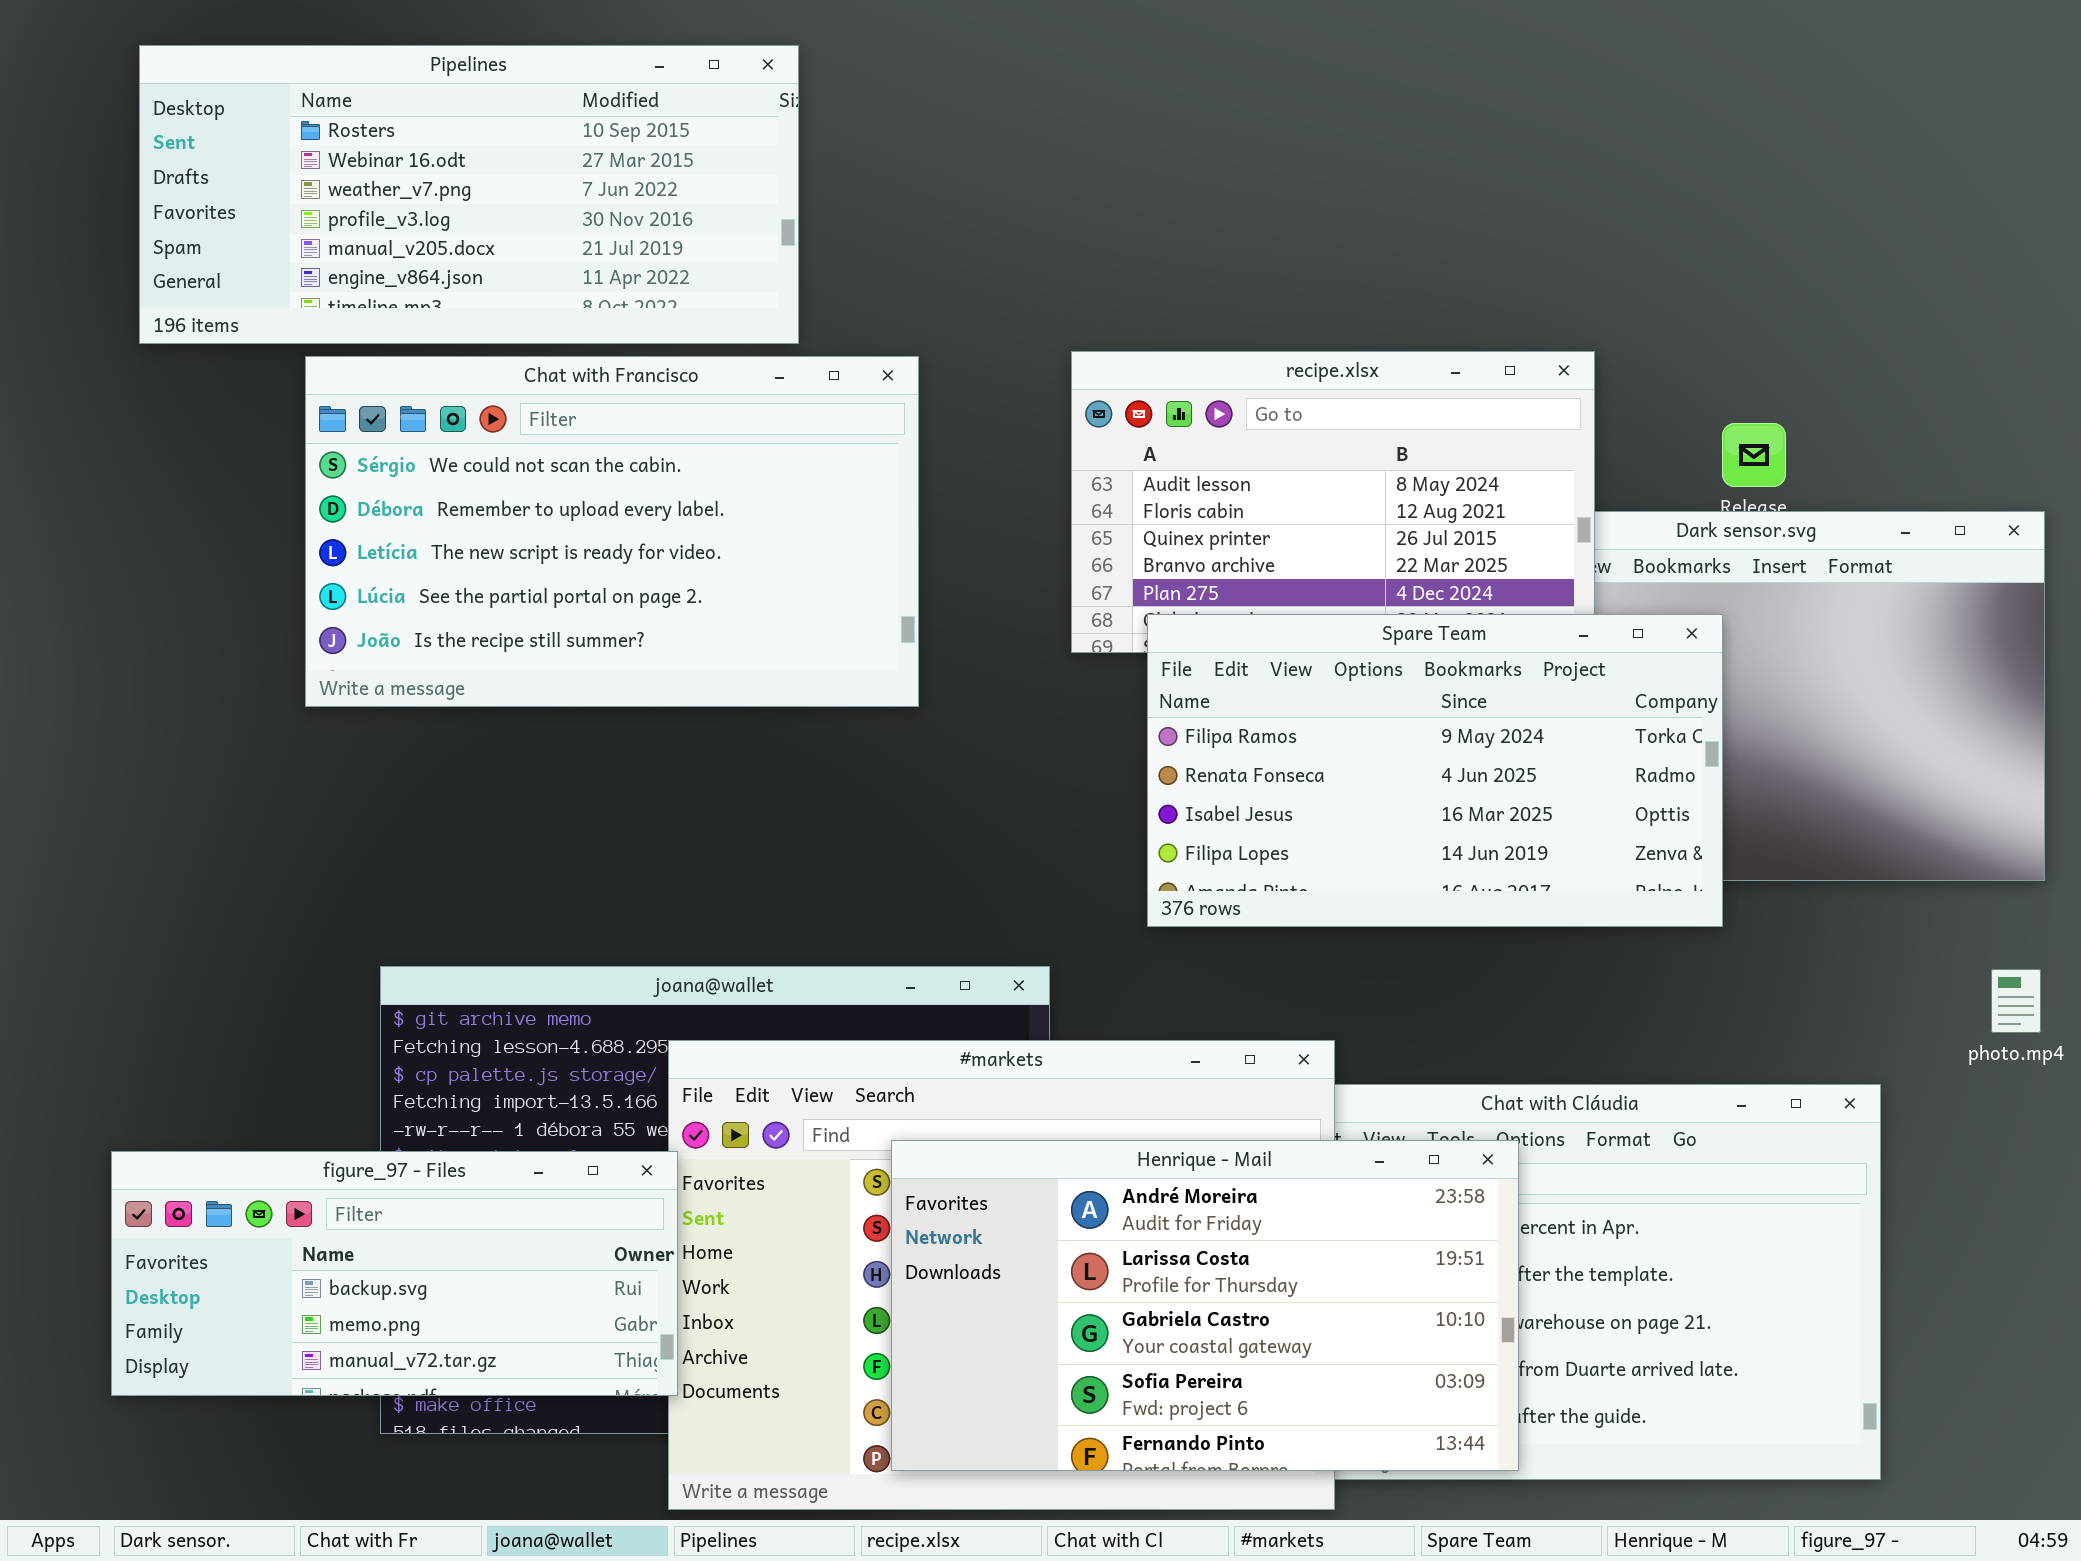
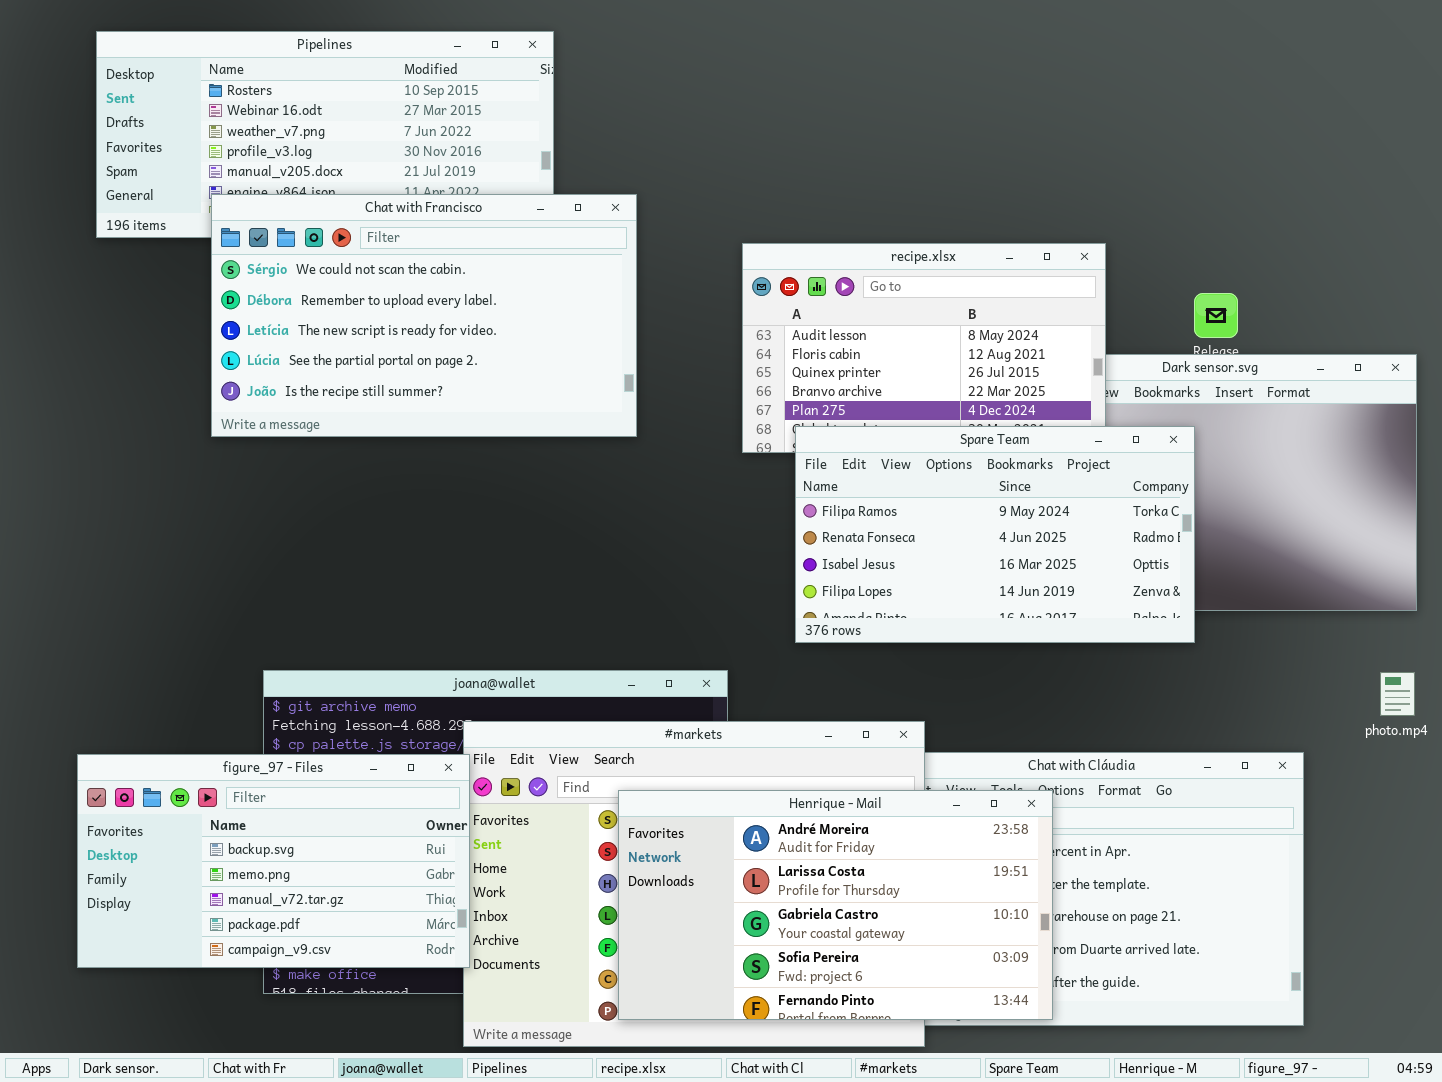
Chat with Francisco: [305,356,919,707] -> [211,194,637,437], moved
figure_97 - Files: [111,1151,678,1396] -> [77,754,470,968], resized

